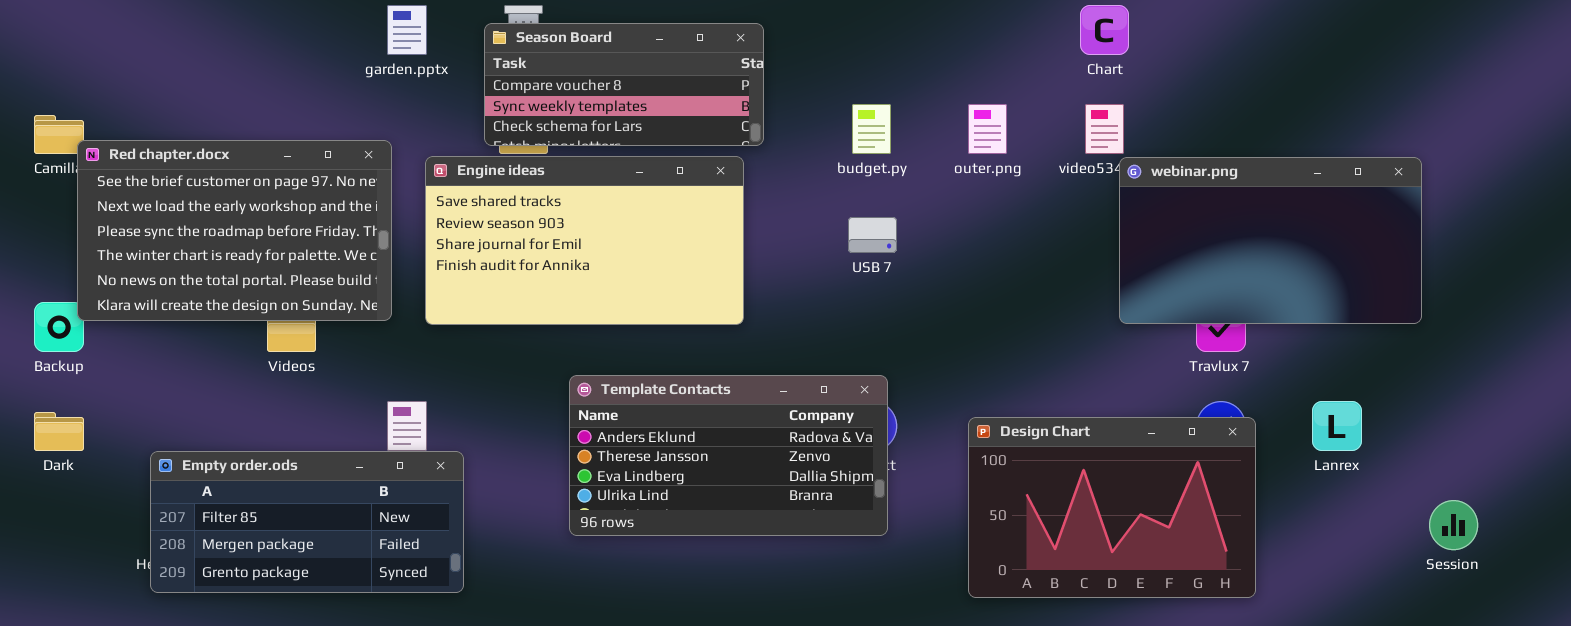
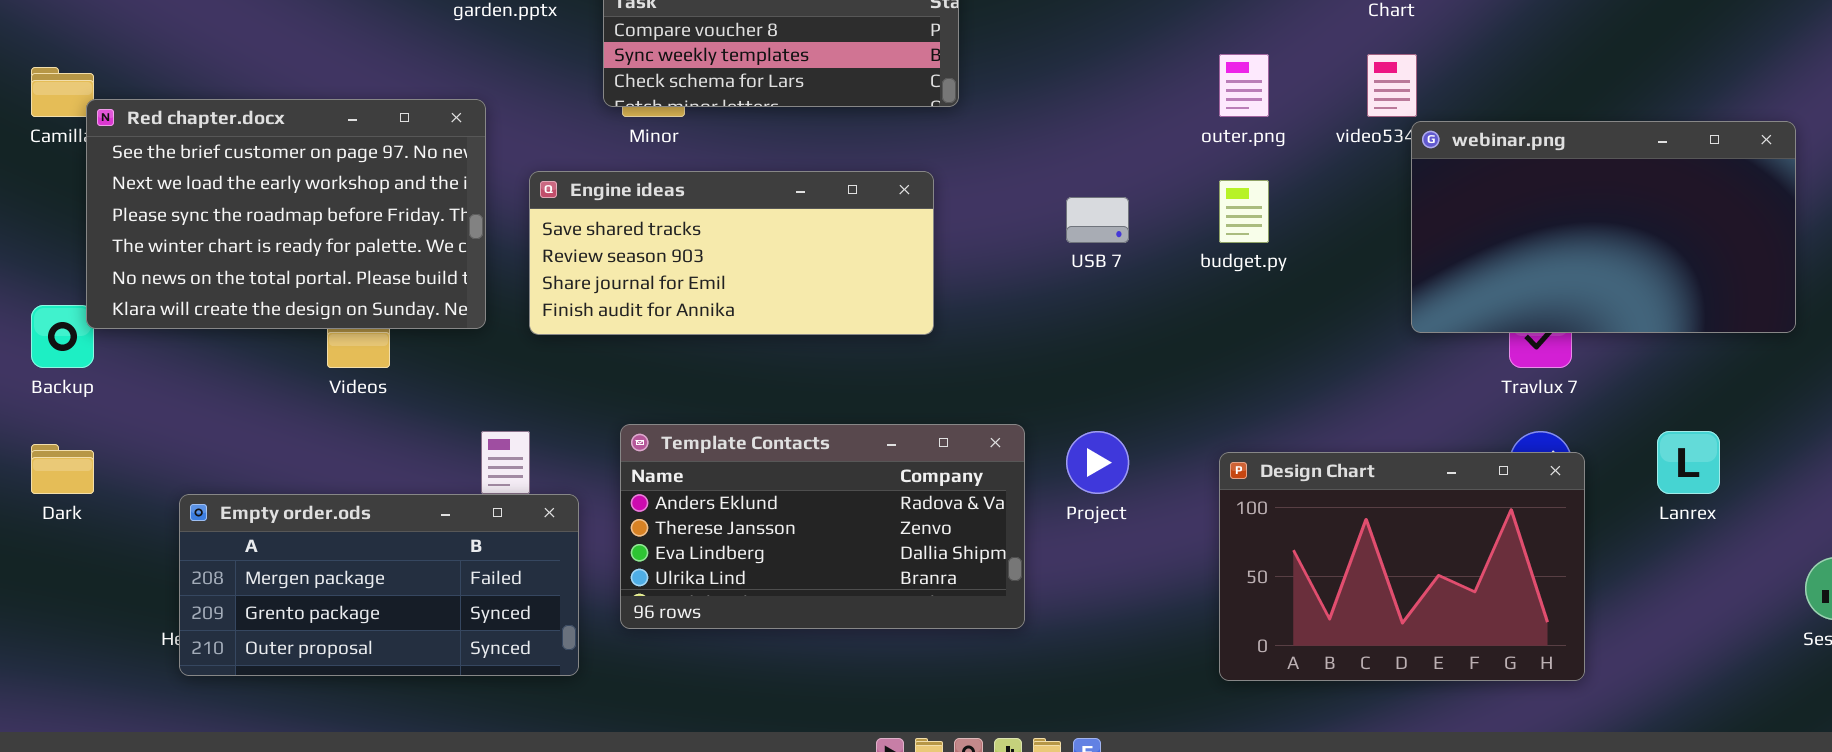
budget.py: [852,104,891,154] -> [1219,180,1269,243], moved
Engine ideas: [425,156,744,325] -> [529,171,934,335], resized
Template Contacts: [569,375,888,536] -> [620,424,1025,629], moved
Empty order.ods: [150,451,464,593] -> [179,494,579,676], scrolled down 1 row

